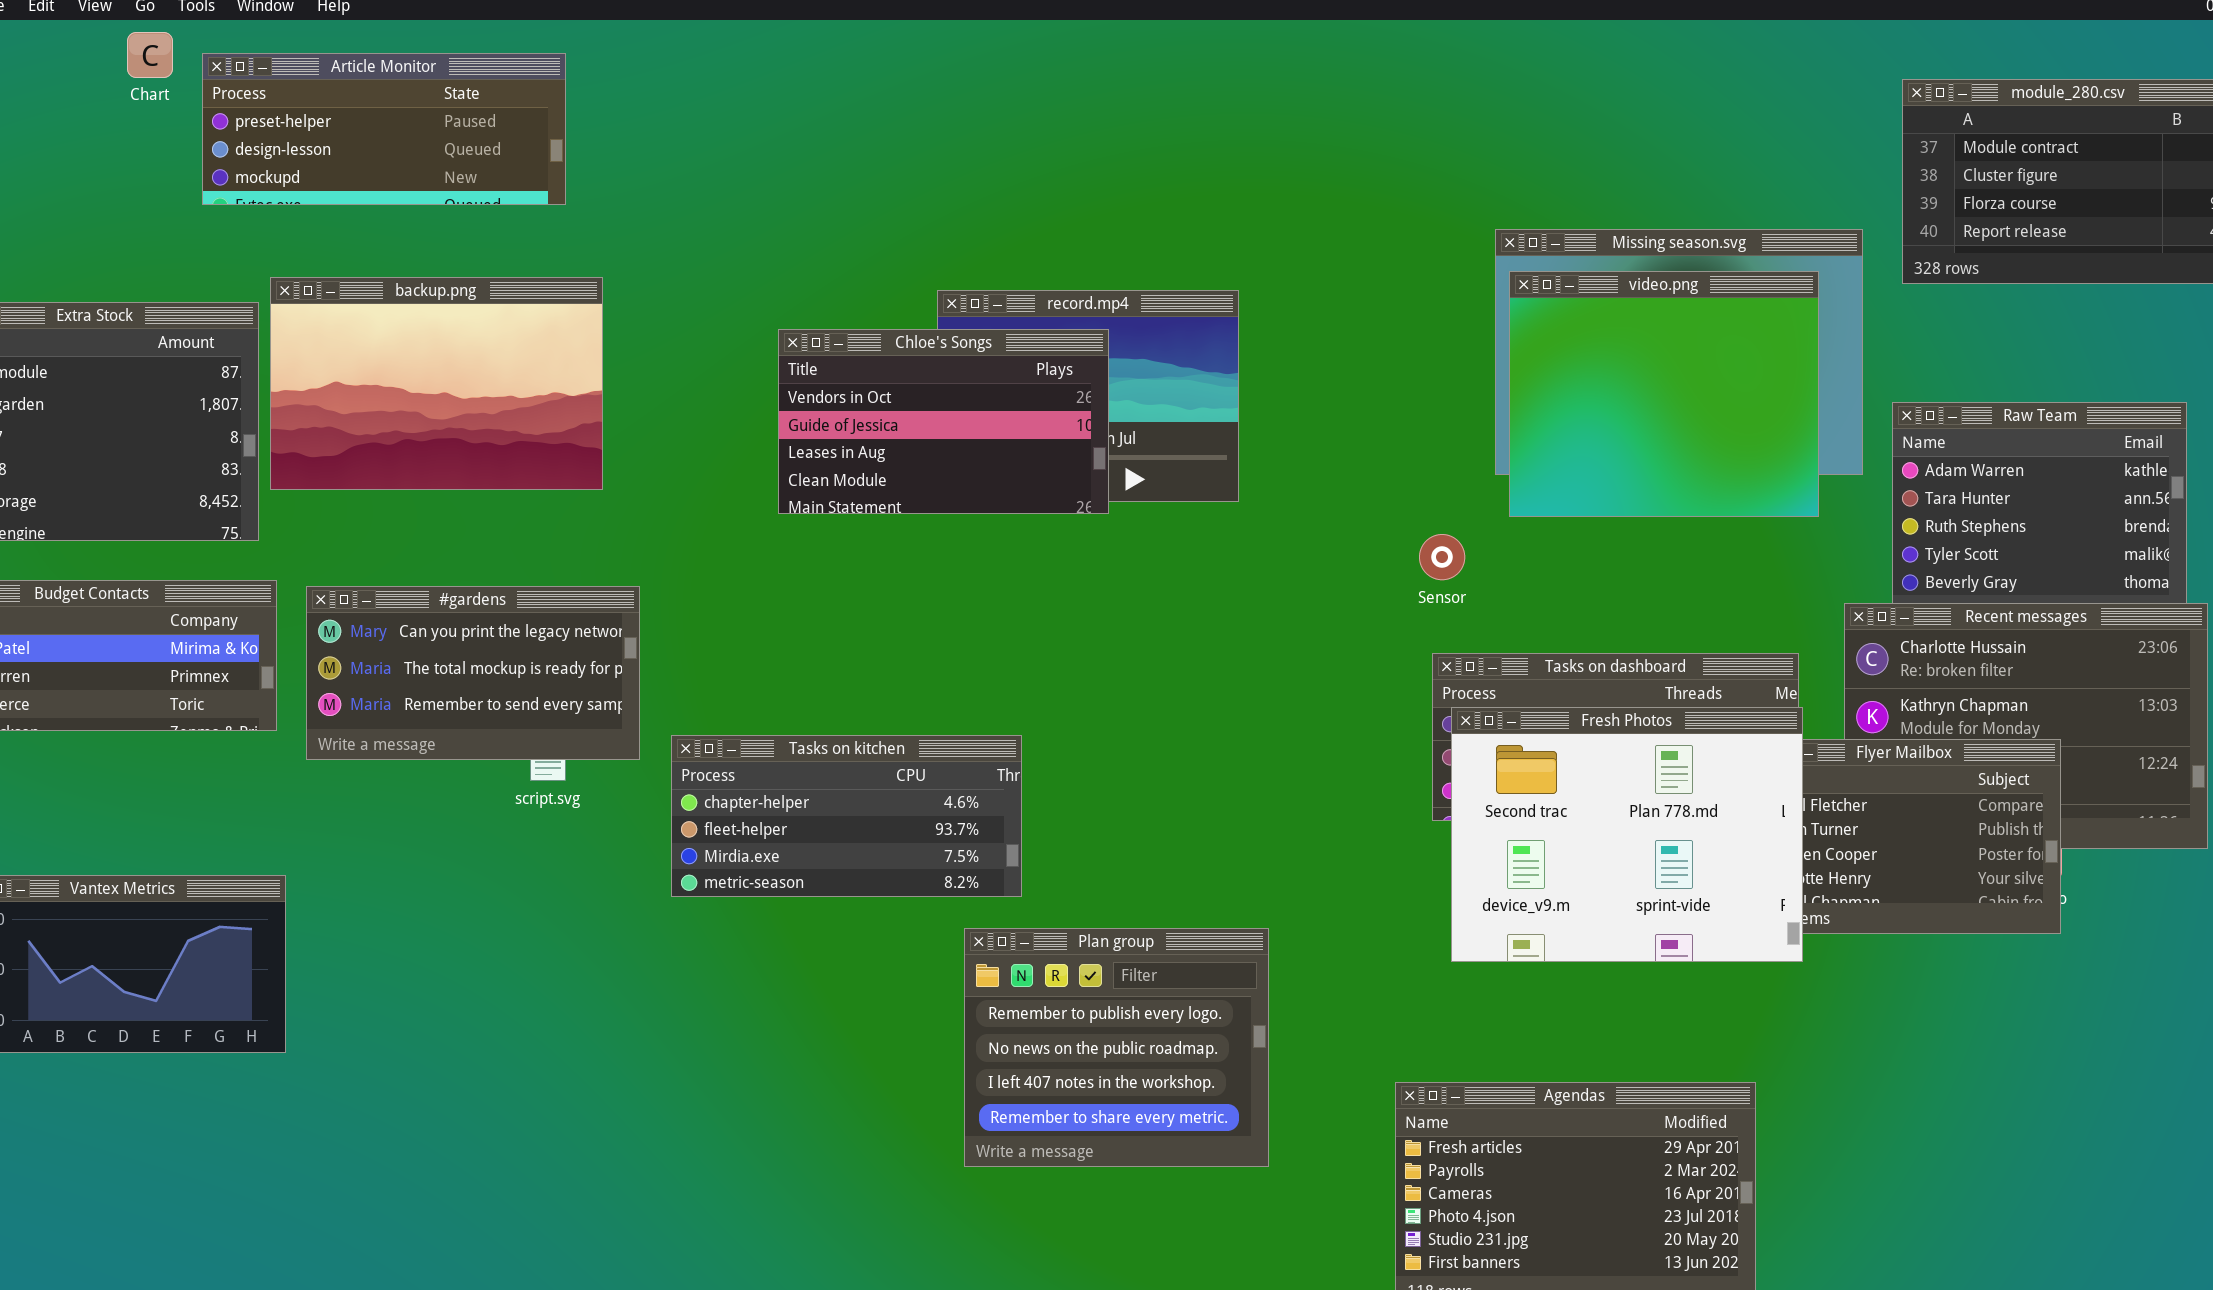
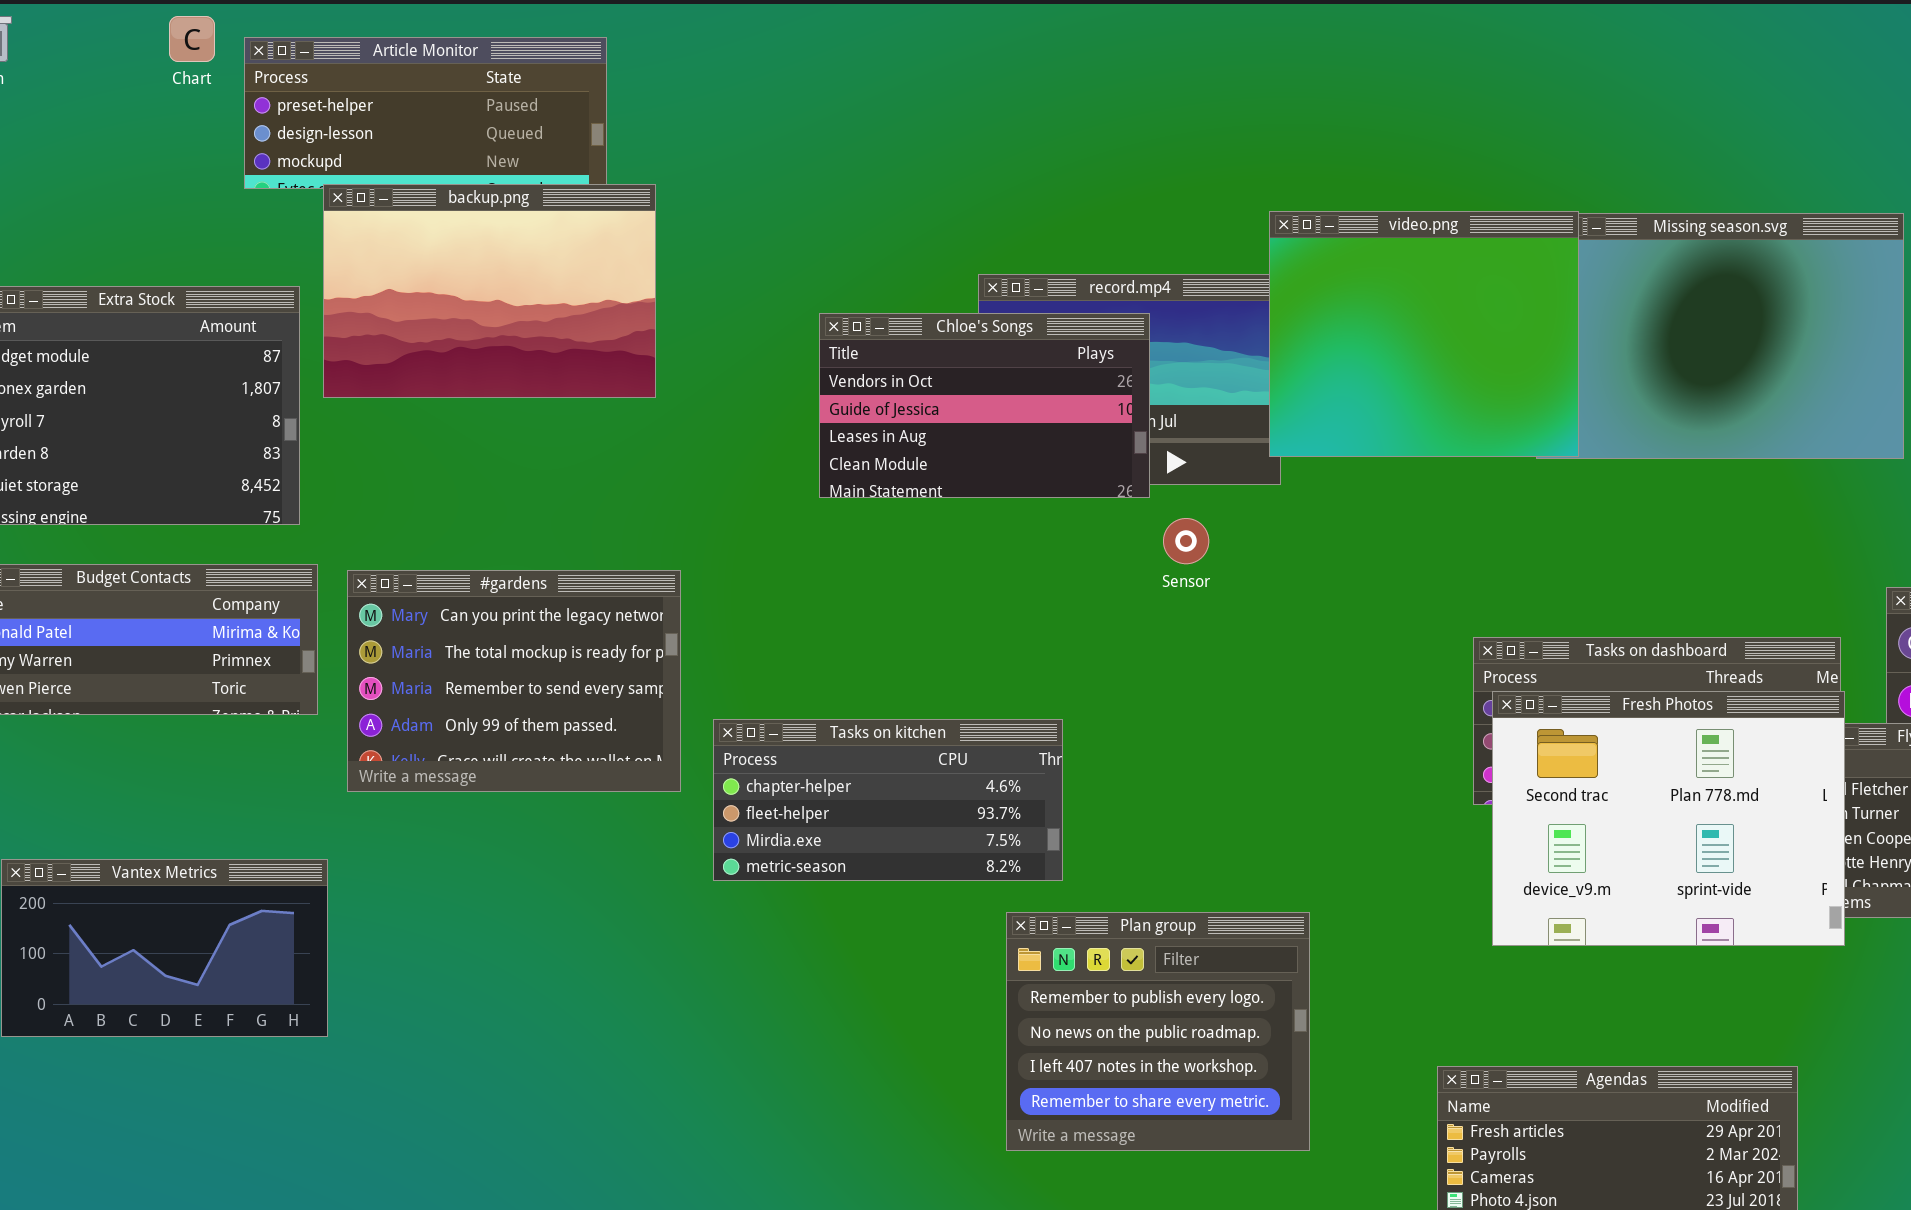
video.png: [1509,271,1819,517] -> [1269,211,1579,457], moved
backup.png: [270,277,603,490] -> [323,184,656,398], moved
Sensor: [1419,534,1465,580] -> [1163,518,1209,564], moved
#gardens: [306,586,640,760] -> [347,570,681,792], resized

